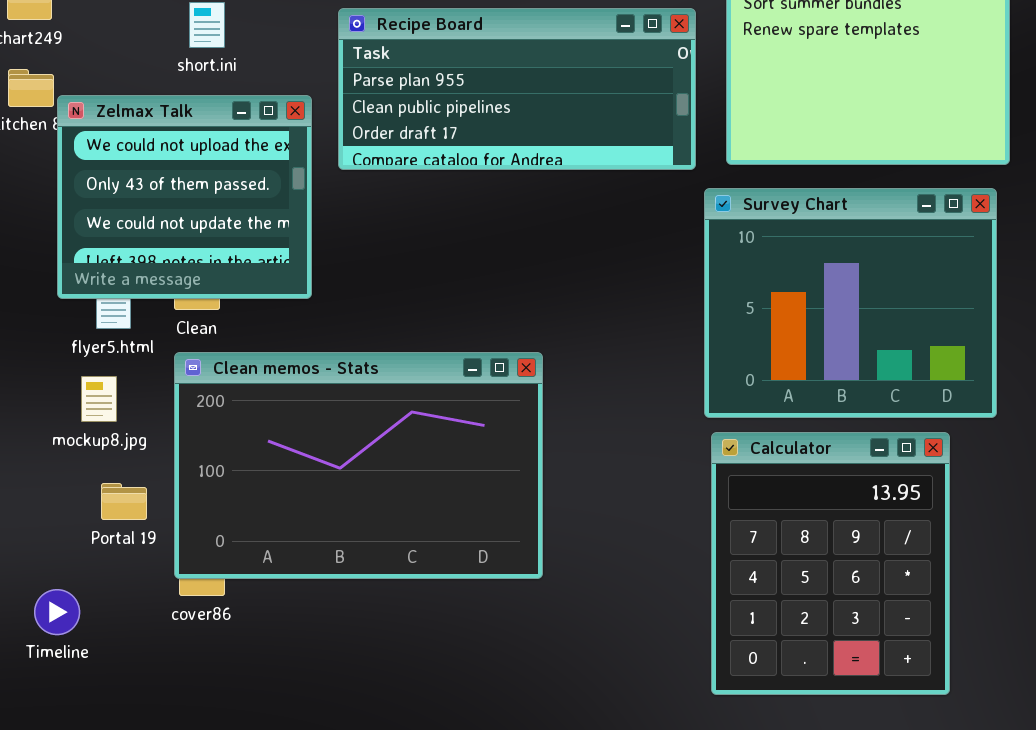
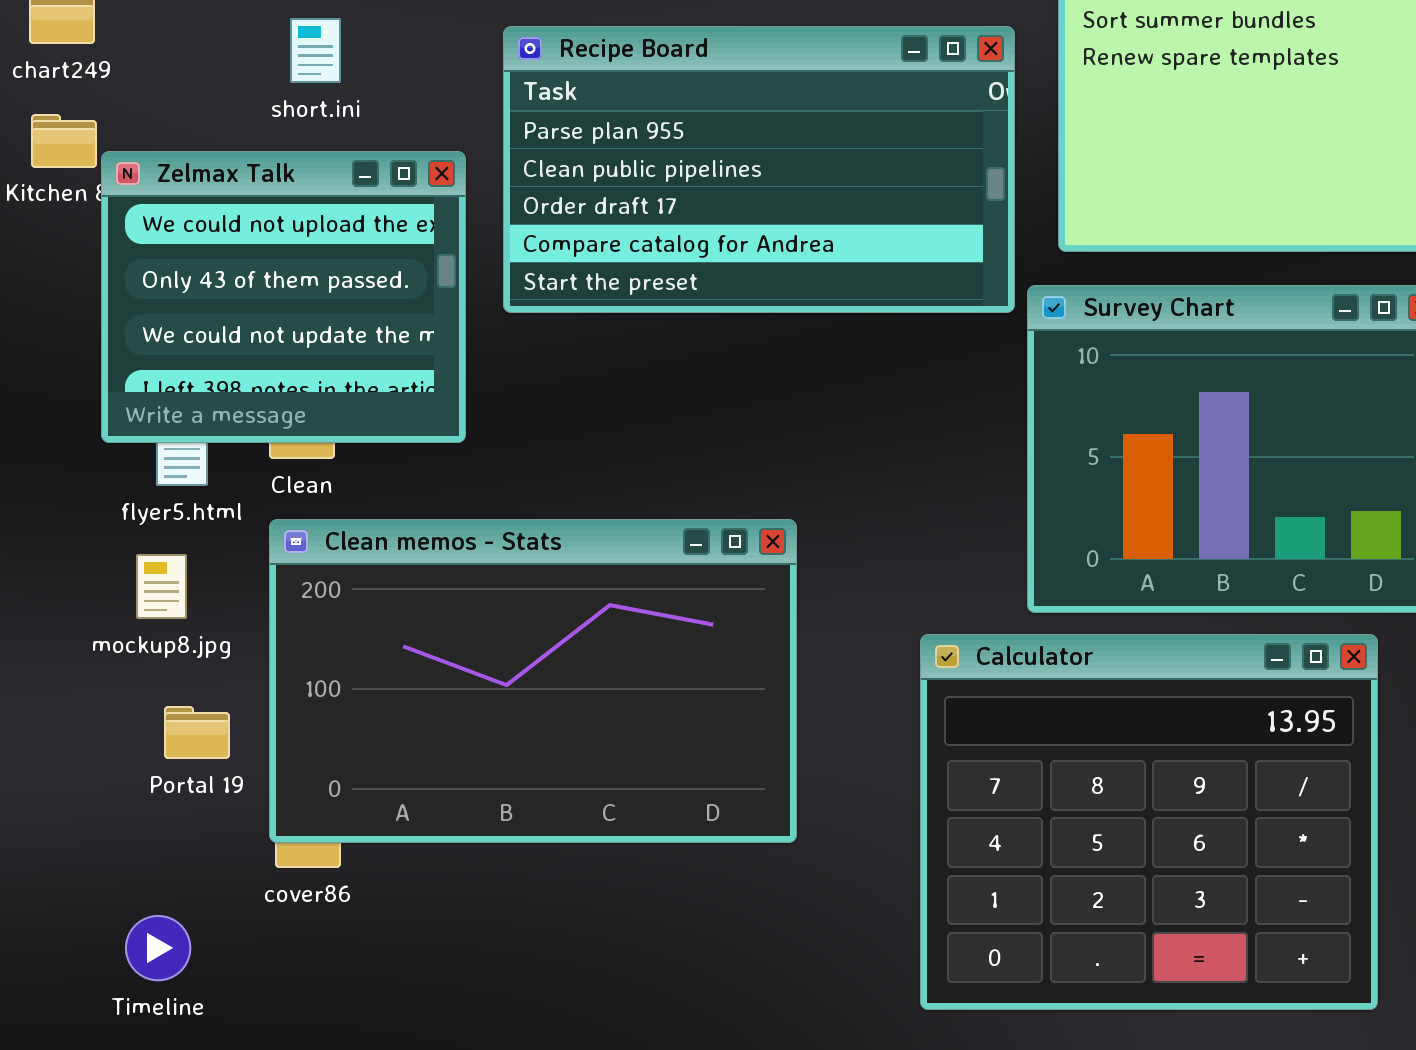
Recipe Board: [338,8,696,170] -> [503,26,1015,313], resized
Calculator: [711,432,950,695] -> [920,634,1378,1010], resized
Timeline: [34,589,80,635] -> [125,915,191,981], moved

